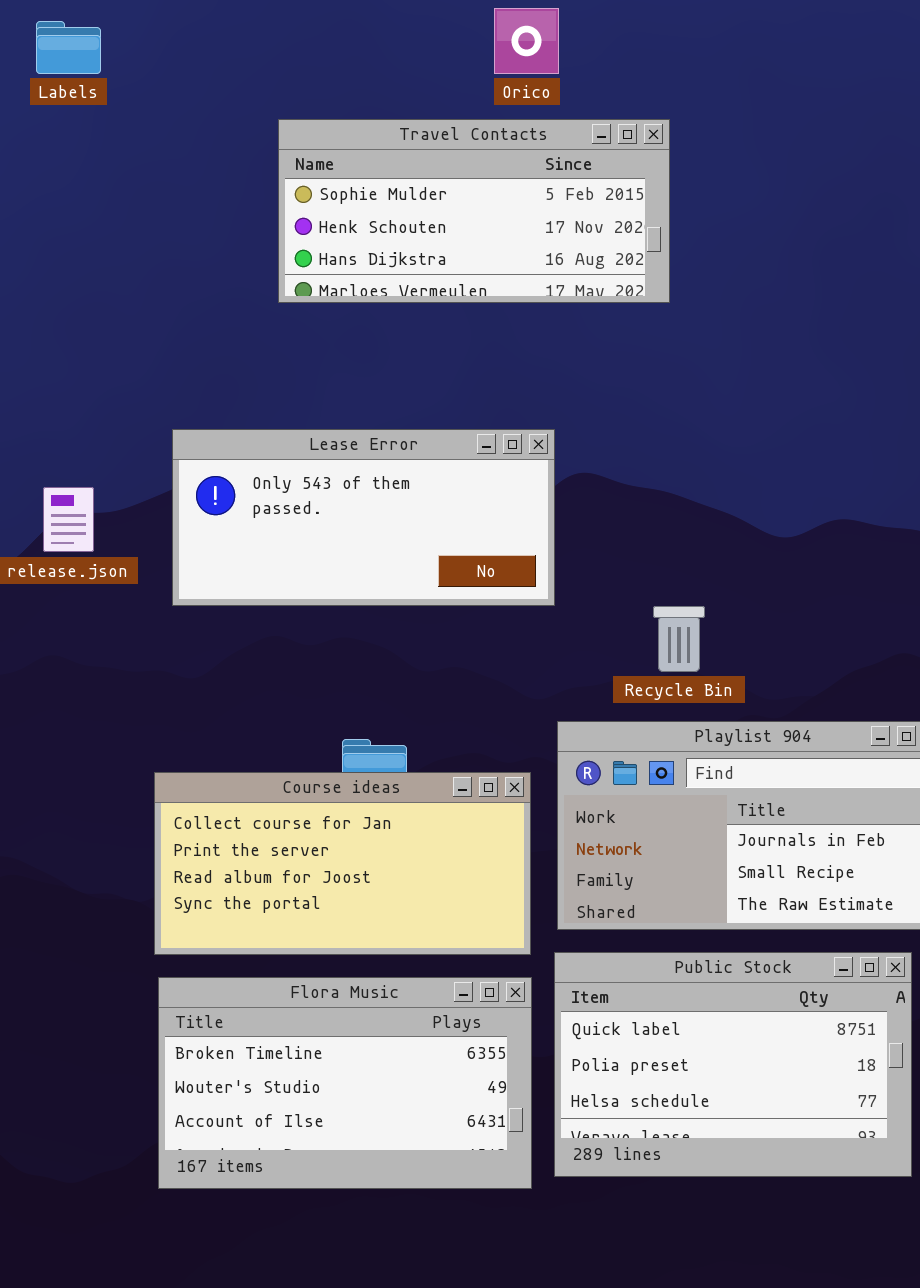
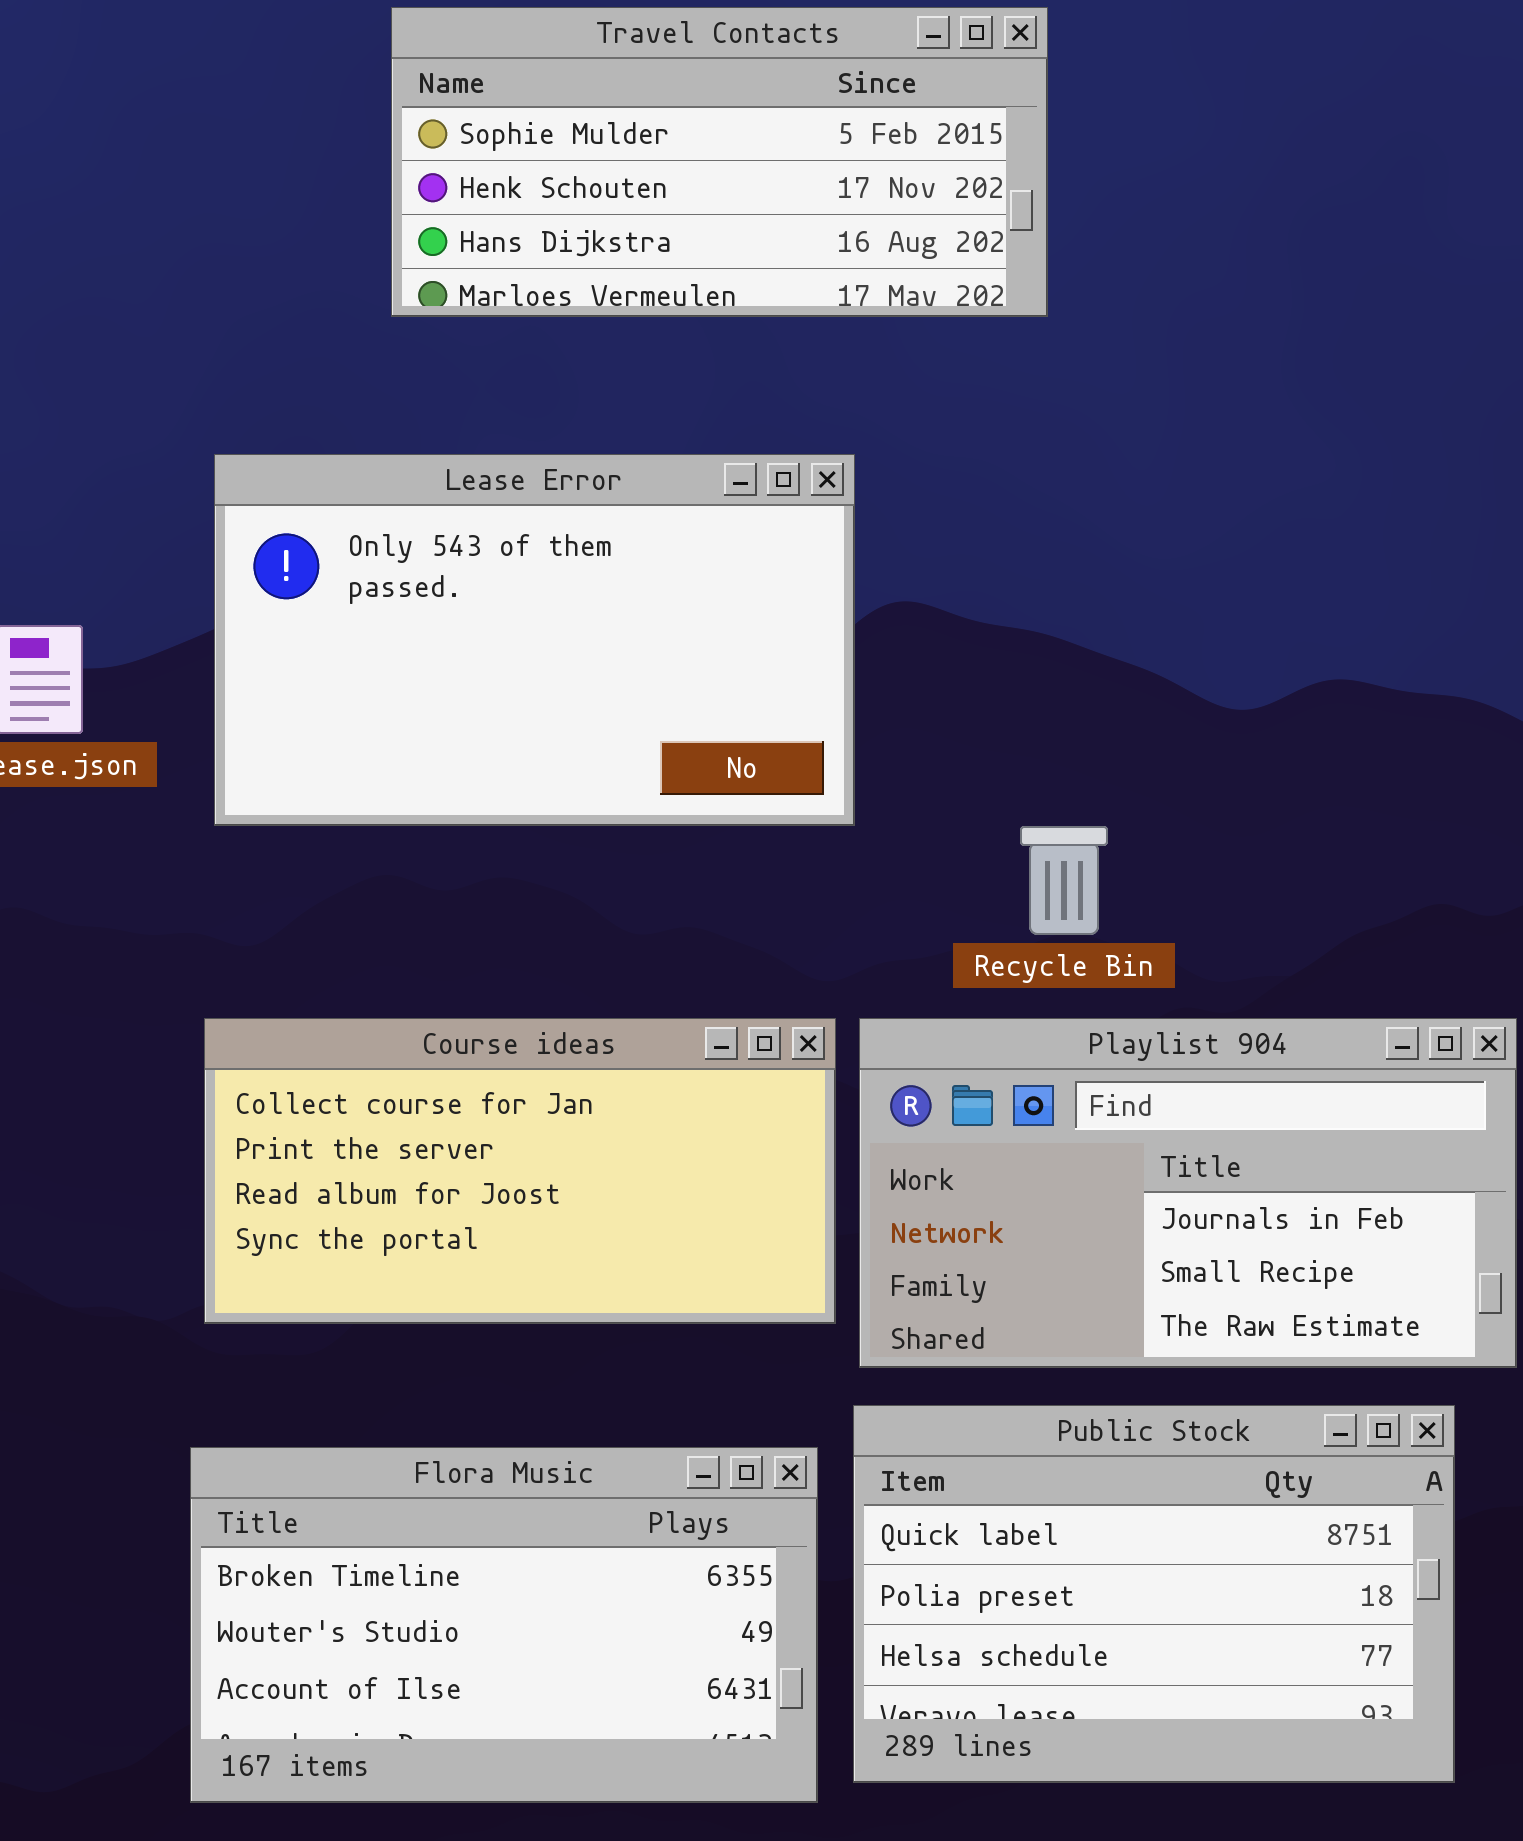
Lease Error: [172,429,555,606] -> [214,454,855,826], resized
Course ideas: [154,772,531,955] -> [204,1018,836,1324], moved

